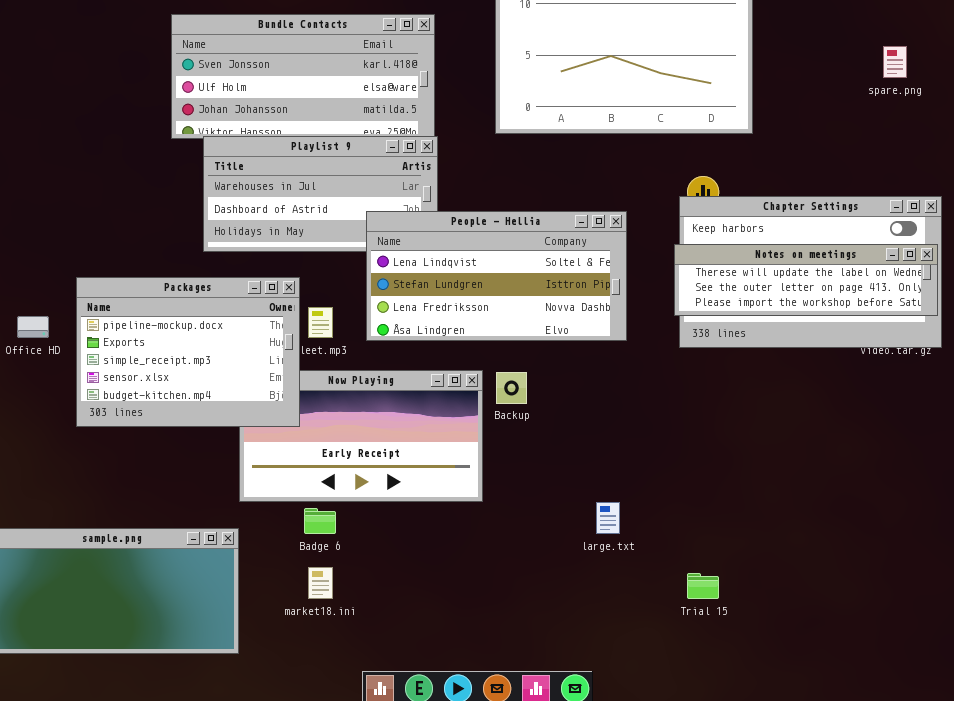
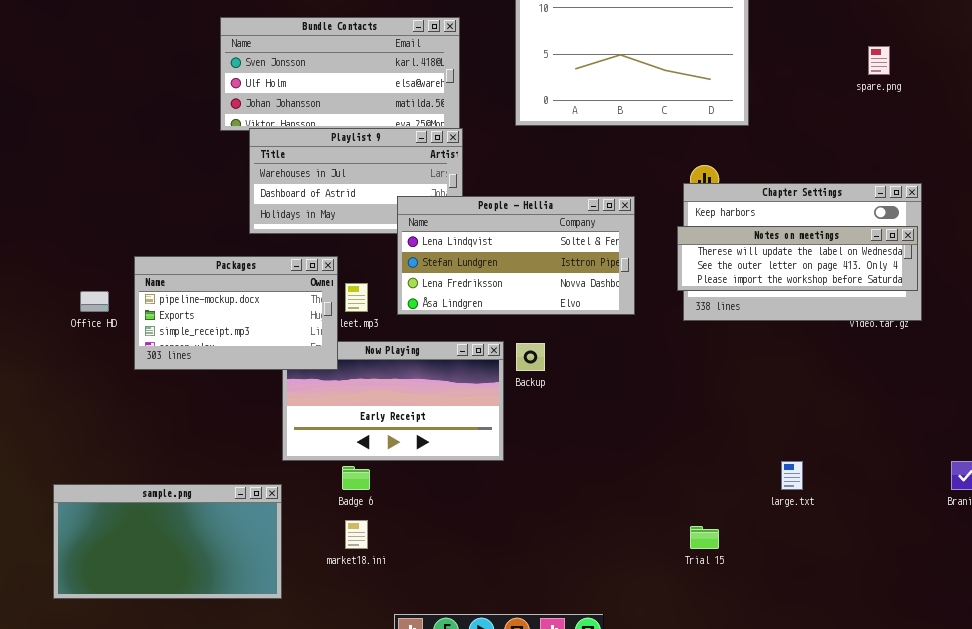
Packages: [76,277,300,427] -> [134,256,338,370], resized
large.txt: [596,502,620,534] -> [781,461,803,490], moved

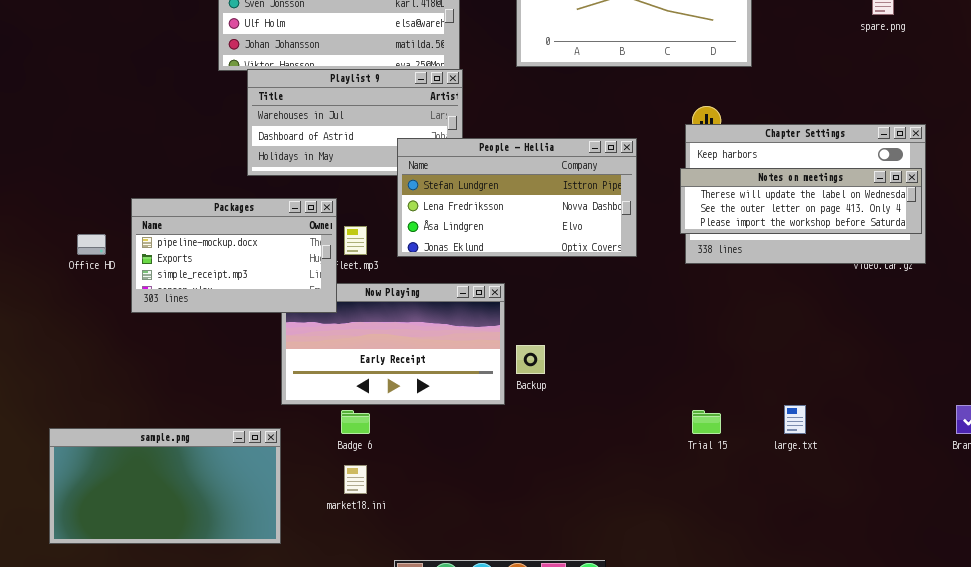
People - Hellia: [397,196,635,315] -> [397,138,637,257], scrolled down 1 row
Backup: [516,343,545,371] -> [516,345,545,374], moved
Trial 15: [690,526,719,549] -> [692,410,721,434], moved

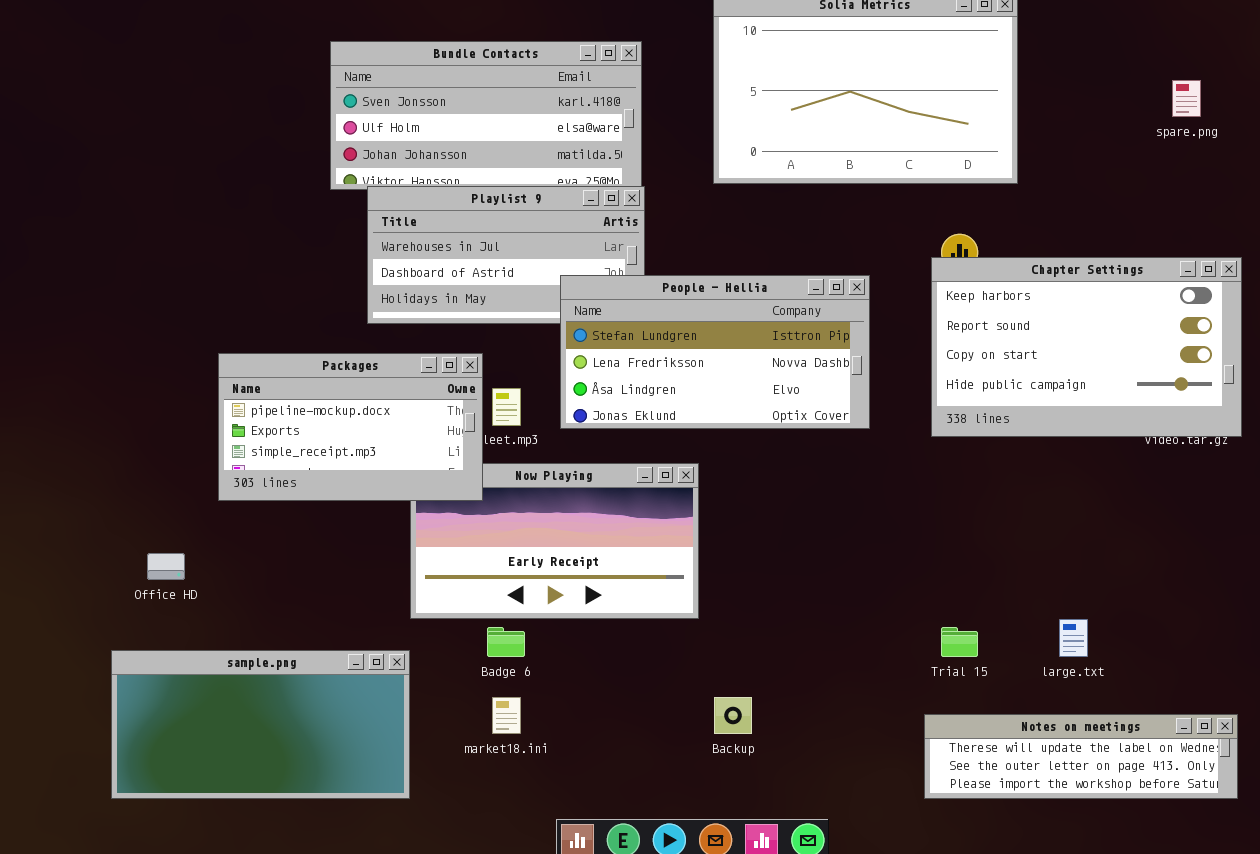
Notes on meetings: [680,168,922,234] -> [924,714,1238,799], moved
Office HD: [77,234,106,255] -> [147,553,185,580], moved
Backup: [516,345,545,374] -> [714,697,752,734], moved

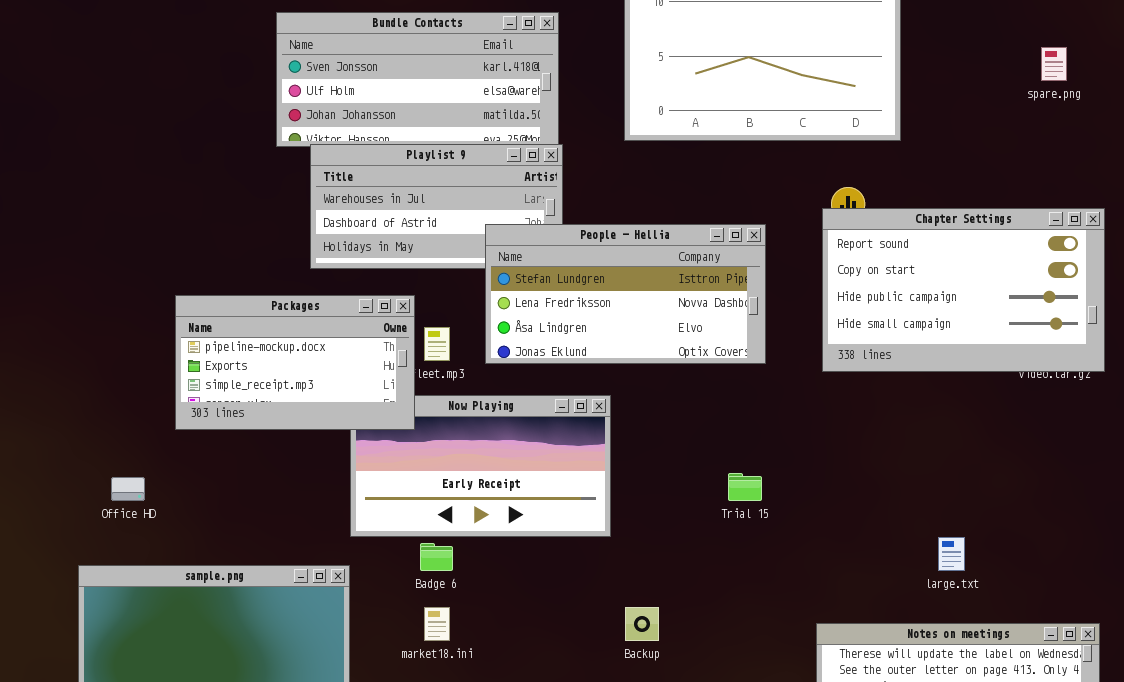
Chapter Settings: [931,257,1242,437] -> [822,208,1105,372], scrolled down 1 row
Trial 15: [941,627,978,657] -> [728,473,762,501], moved

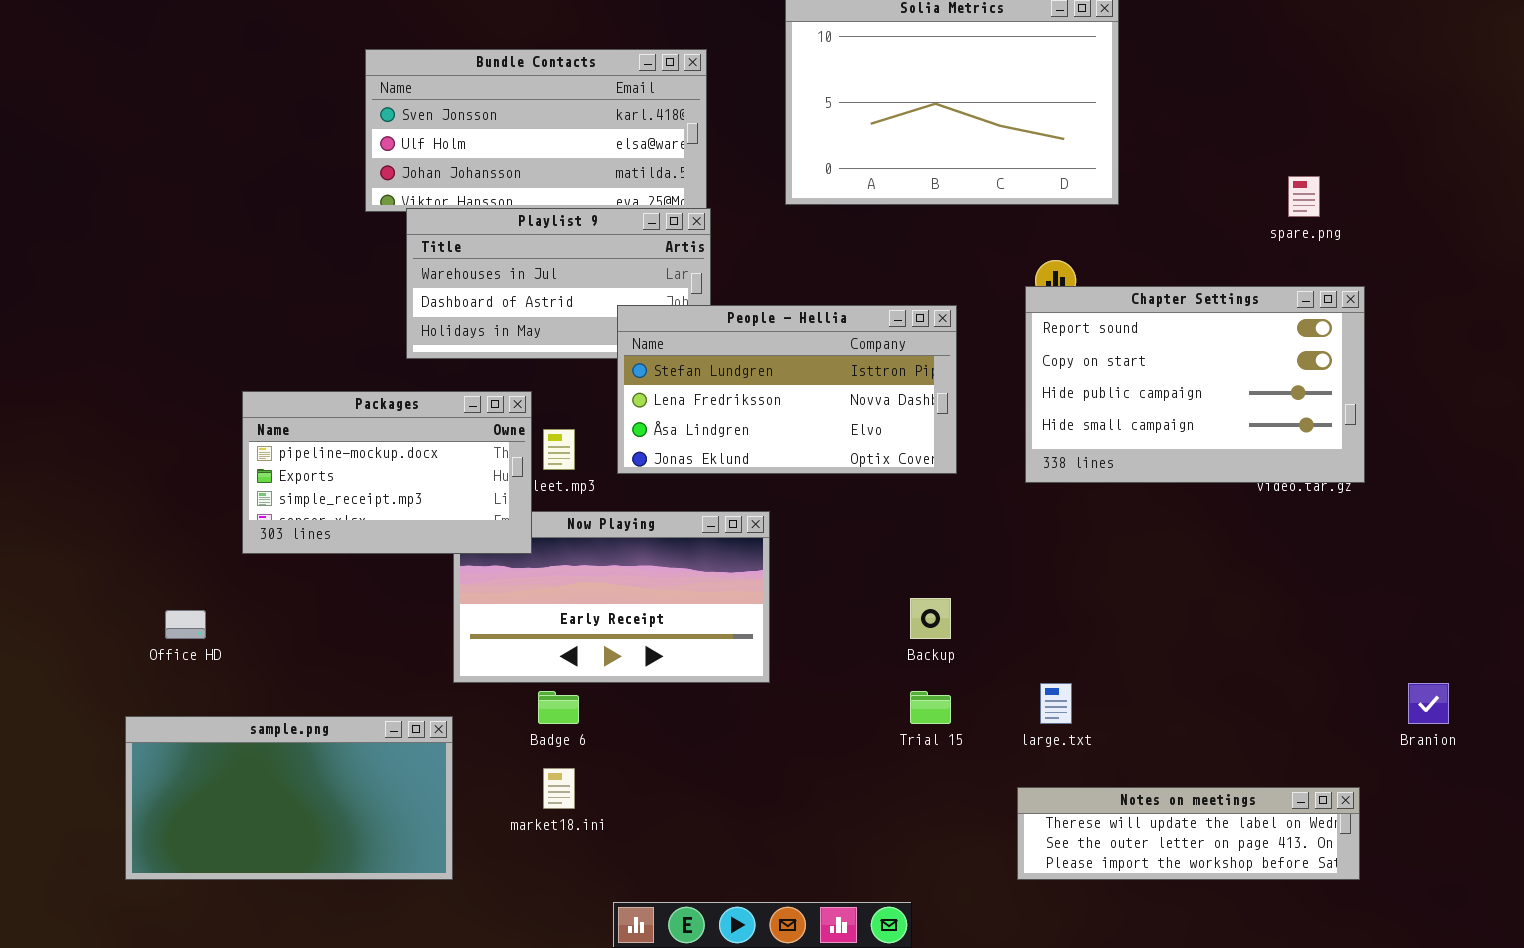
spare.png: [1041,47,1067,81] -> [1288,176,1320,217], moved
Trial 15: [728,473,762,501] -> [910,691,951,724], moved
large.txt: [938,537,965,571] -> [1040,683,1072,724], moved
Backup: [625,607,659,641] -> [910,598,951,639], moved

